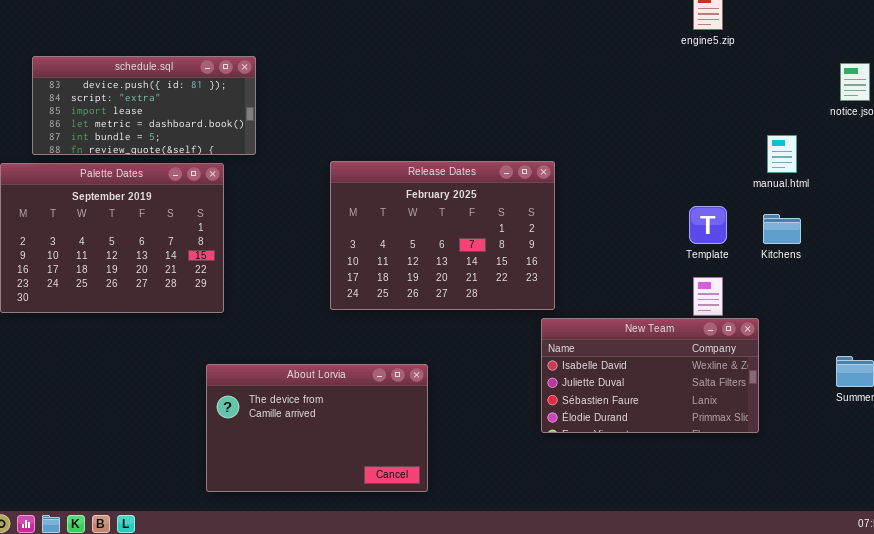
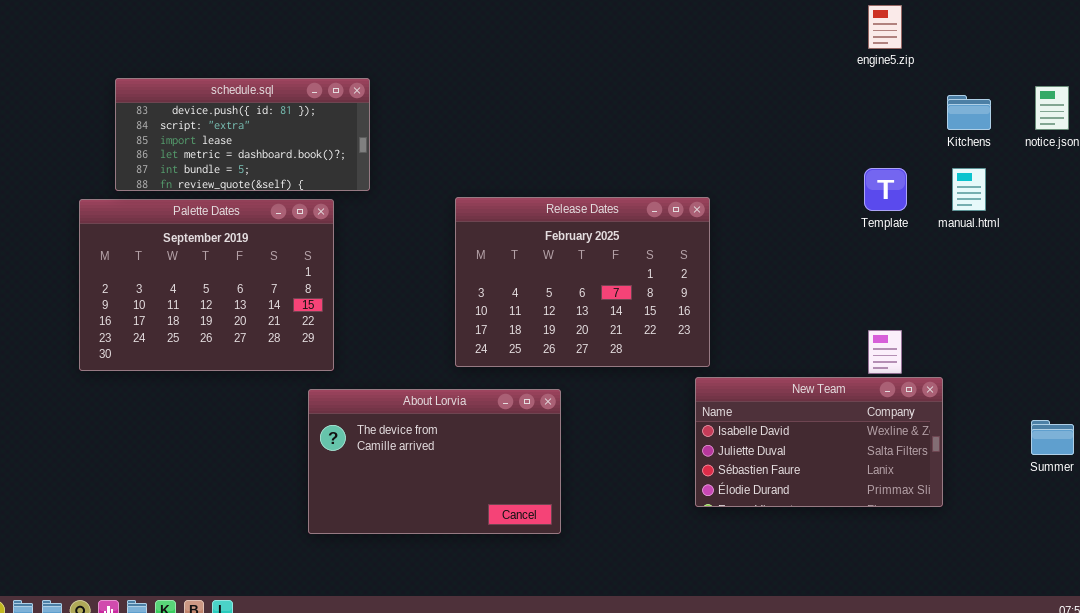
Template: [689,206,727,244] -> [864,168,907,211], moved
Kitchens: [763,214,801,244] -> [947,95,991,130], moved
About Lorvia: [206,364,428,492] -> [308,389,561,534], moved

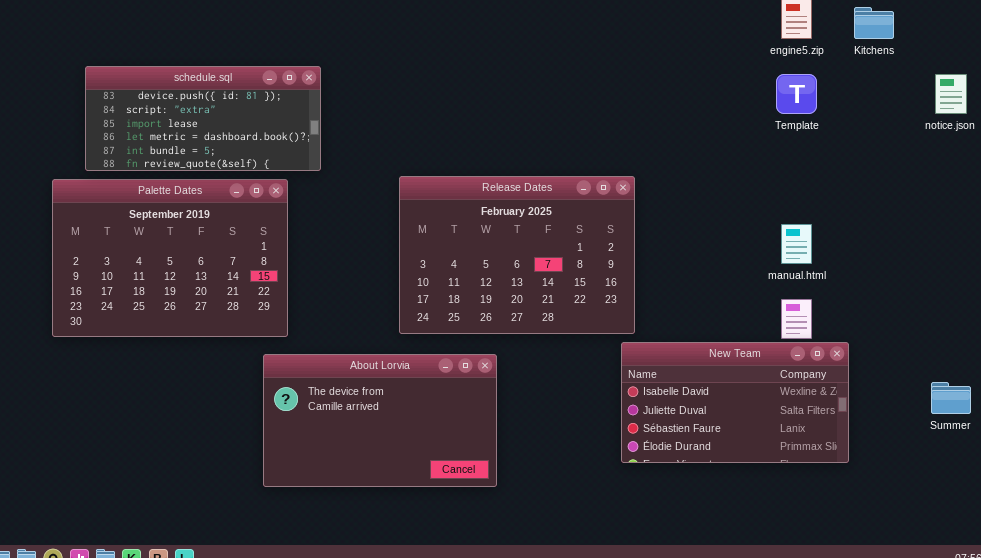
Kitchens: [947,95,991,130] -> [854,7,894,39], moved
Template: [864,168,907,211] -> [776,74,817,114], moved
manual.html: [952,168,986,211] -> [781,224,812,264], moved

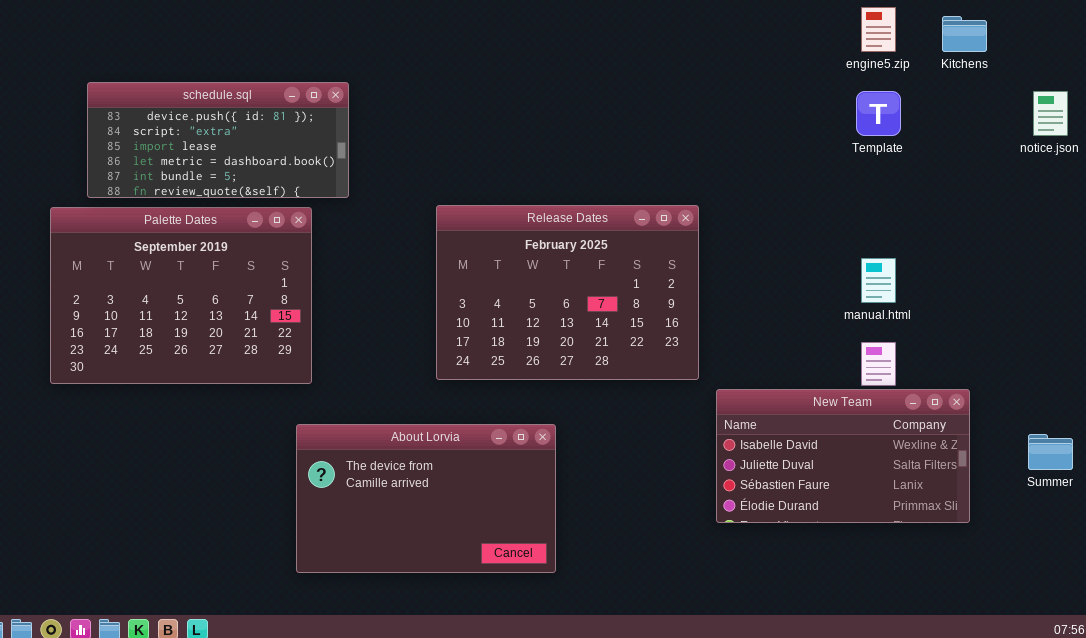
New Team: [621,342,849,463] -> [716,389,970,523], moved
About Lorvia: [263,354,497,487] -> [296,424,556,573], moved

